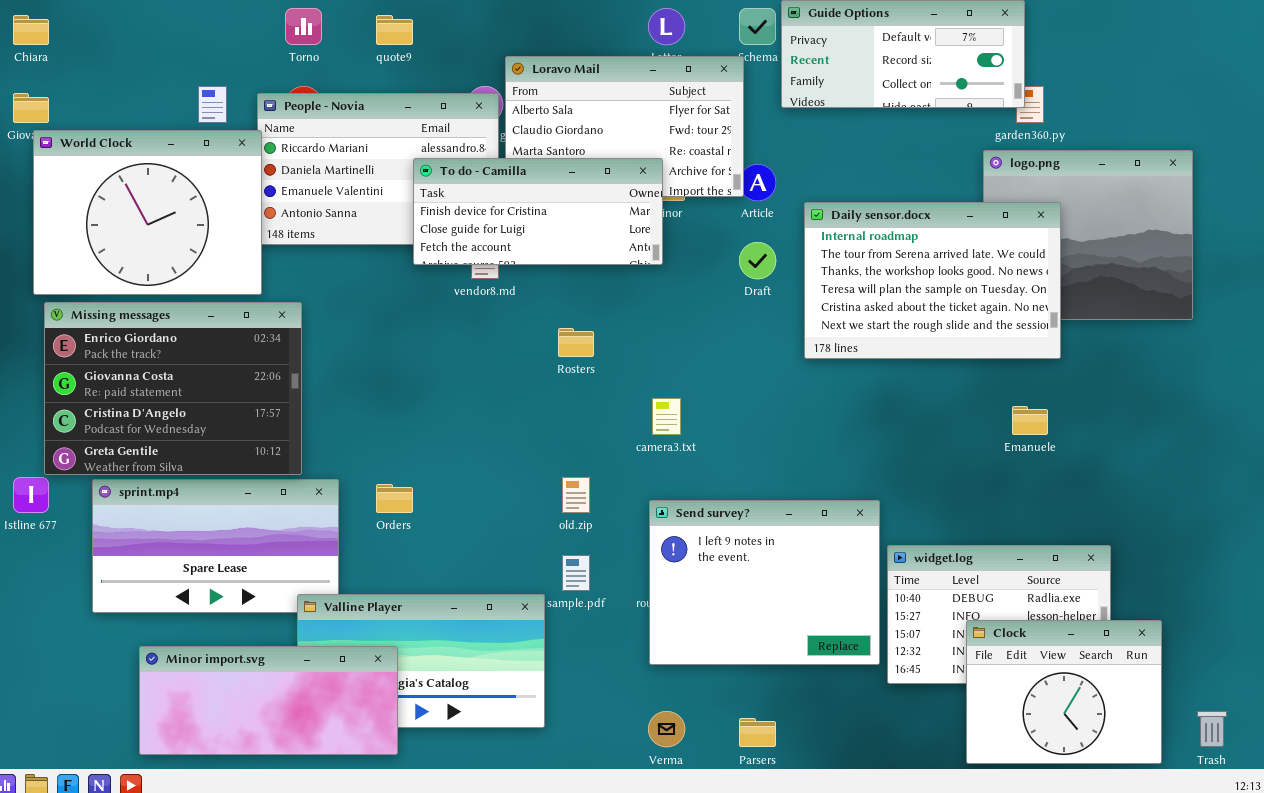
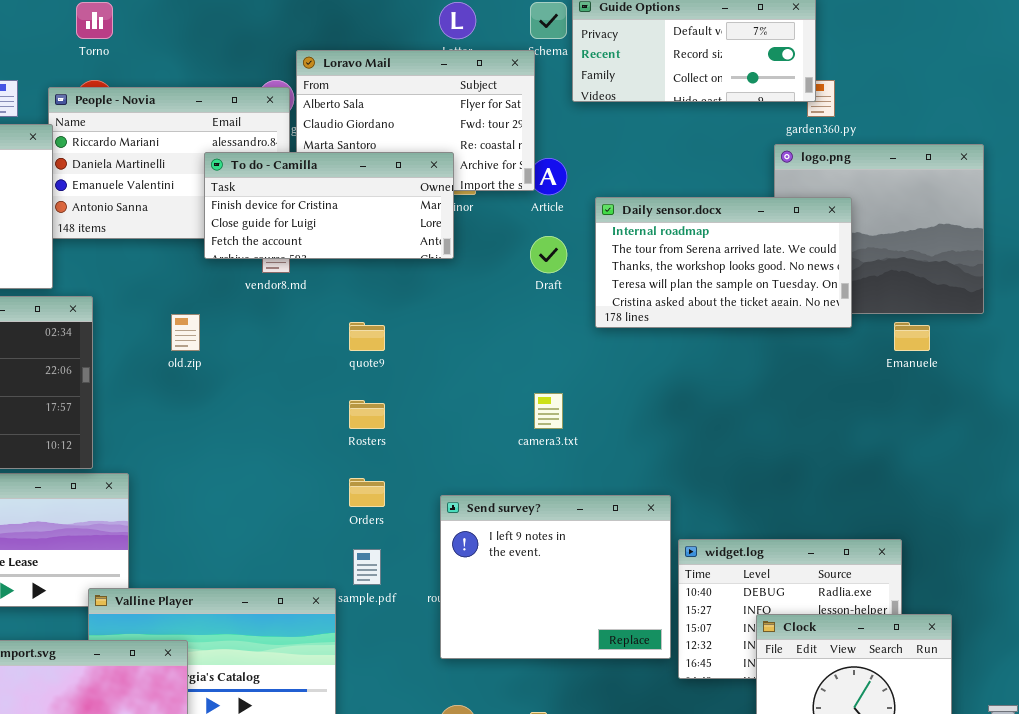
quote9: [376,15,413,45] -> [349,322,385,351], moved
Daily sensor.docx: [804,202,1061,359] -> [595,197,852,328], resized
Rosters: [558,328,594,357] -> [349,400,385,429], moved
camera3.txt: [652,398,681,435] -> [534,393,563,429], moved
Emanuele: [1012,406,1048,435] -> [894,322,930,351], moved
old.zip: [562,477,590,513] -> [171,314,200,351], moved
Orders: [376,484,413,513] -> [349,478,385,507], moved

